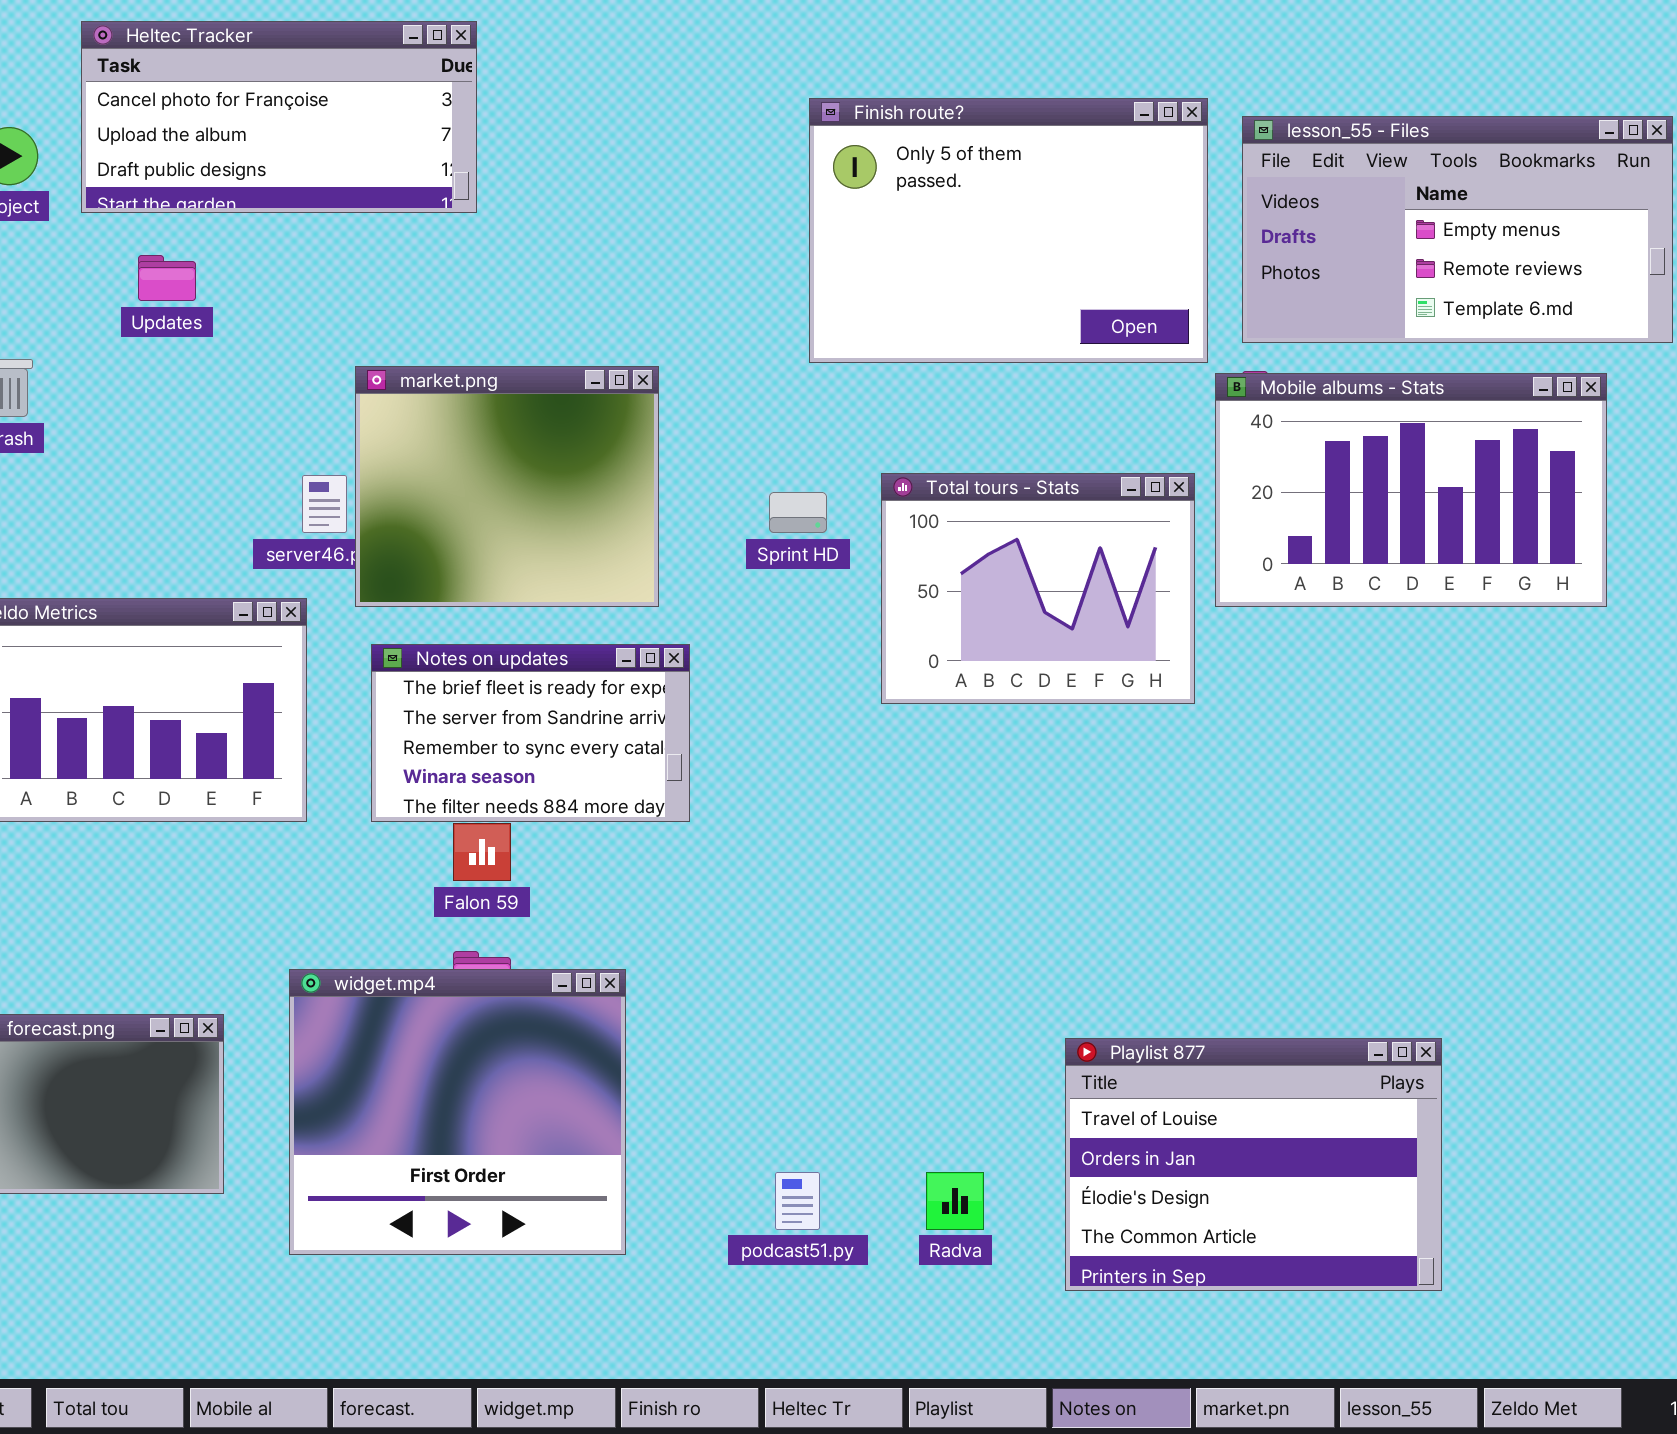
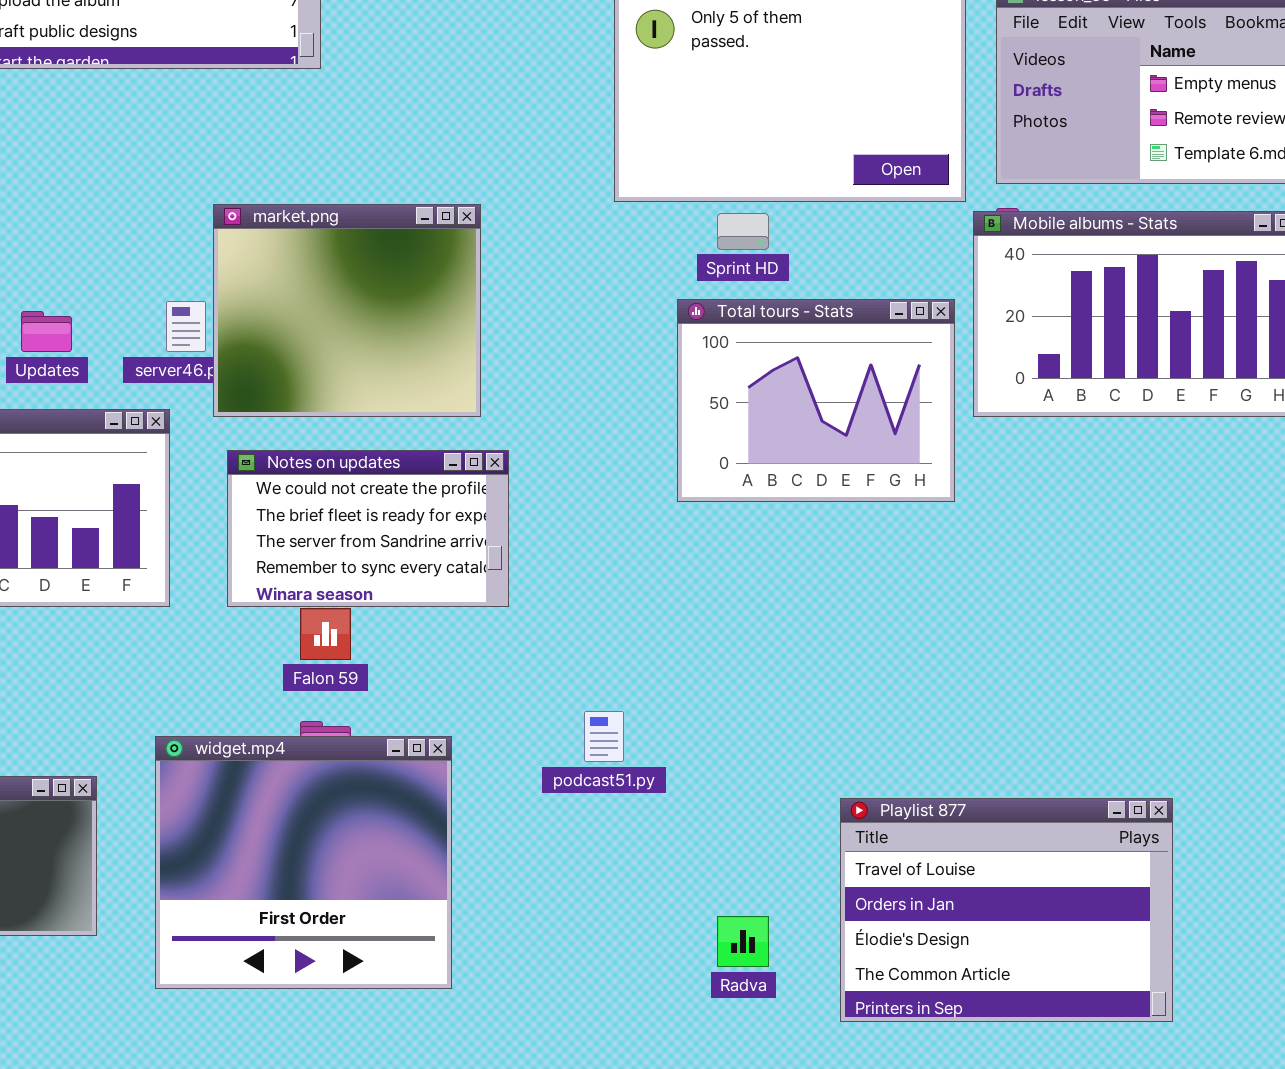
Updates: [138,255,196,301] -> [21,311,72,352], moved
Sprint HD: [769,492,827,533] -> [717,213,769,250], moved
Notes on updates: [371,644,690,822] -> [227,450,509,607], scrolled up 1 row
podcast51.py: [775,1172,820,1230] -> [584,711,624,762], moved

